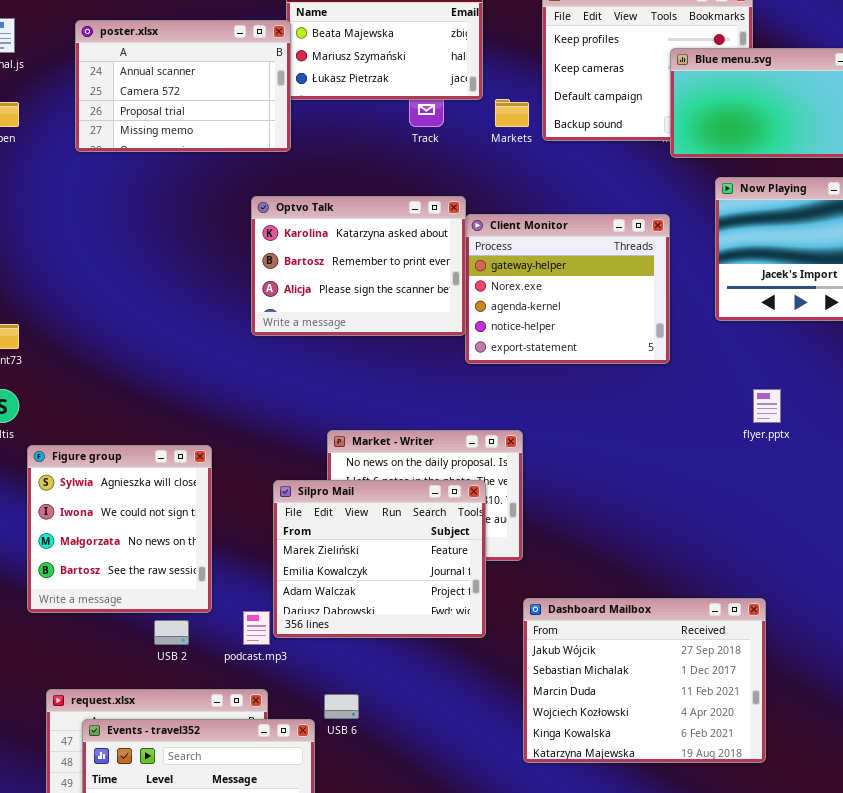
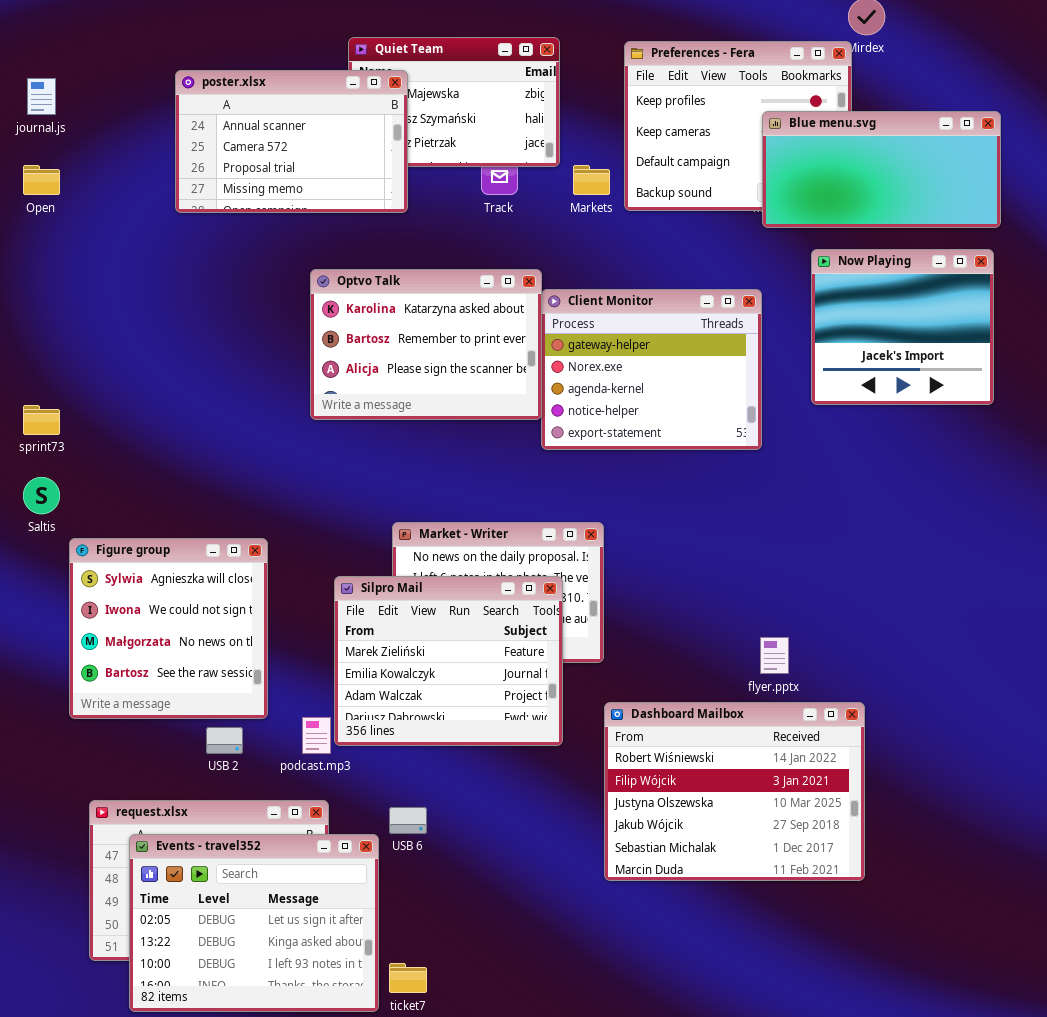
poster.xlsx: [75,20,291,152] -> [175,70,408,213], moved
flyer.pptx: [753,389,781,423] -> [760,637,789,674], moved
Dashboard Mailbox: [523,598,766,763] -> [604,702,865,881], scrolled up 3 rows

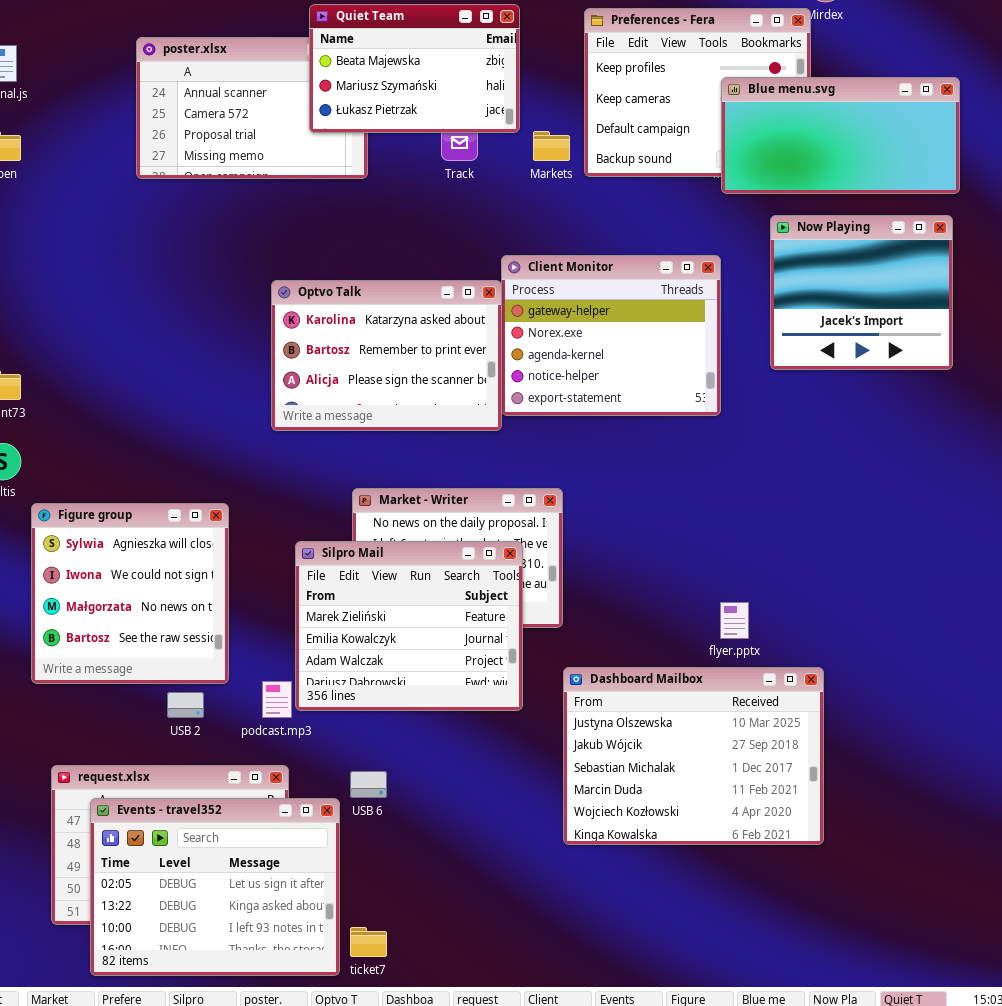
Quiet Team: [348,37,560,167] -> [309,4,520,133], raised
Optvo Talk: [310,269,542,420] -> [271,280,502,431], moved
Dashboard Mailbox: [604,702,865,881] -> [563,667,824,845], scrolled down 2 rows

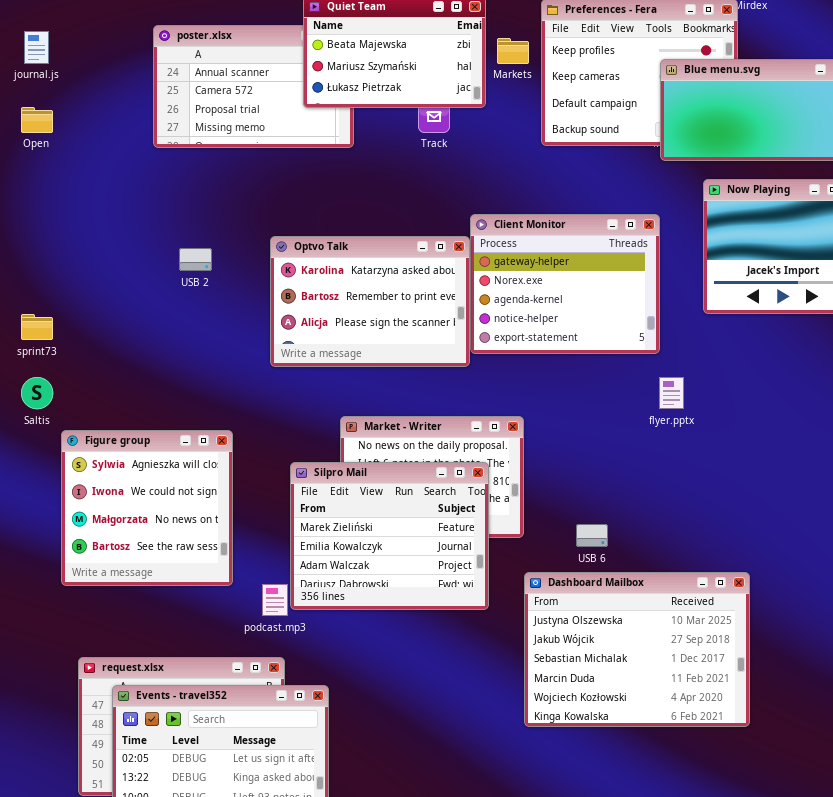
Markets: [533,131,570,161] -> [497,38,529,64], moved
flyer.pptx: [720,602,749,639] -> [659,377,684,409], moved
USB 2: [167,692,204,718] -> [179,248,212,271], moved
USB 6: [350,771,387,798] -> [576,524,608,547], moved

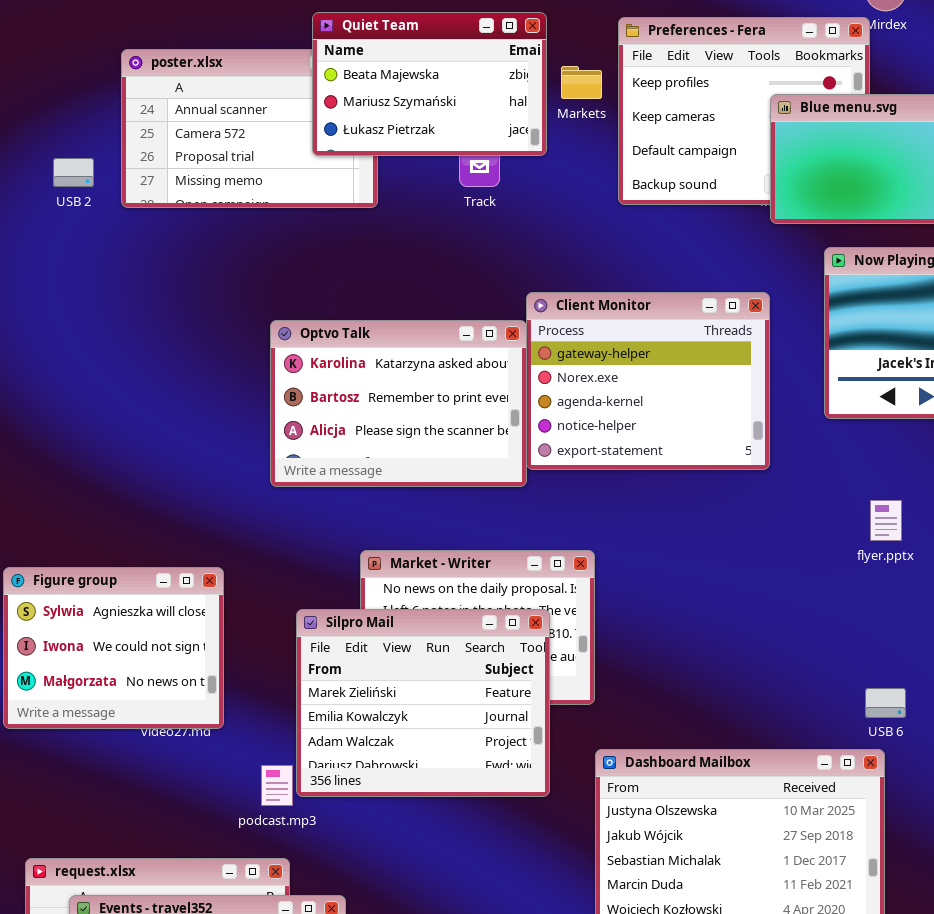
USB 2: [179,248,212,271] -> [53,158,94,187], moved
flyer.pptx: [659,377,684,409] -> [870,500,902,541], moved
Figure group: [61,430,233,586] -> [3,567,224,729], resized
USB 6: [576,524,608,547] -> [865,688,906,718], moved

